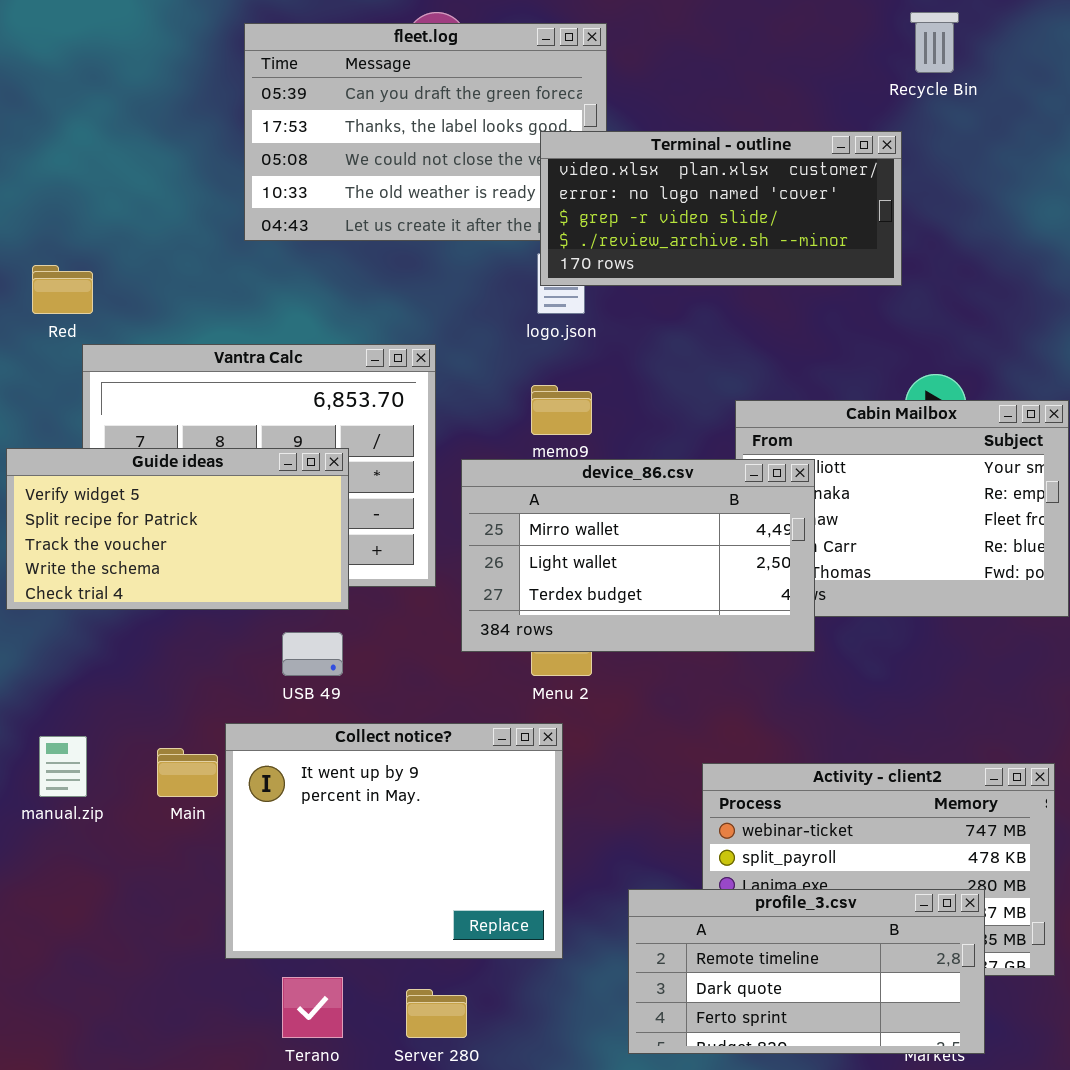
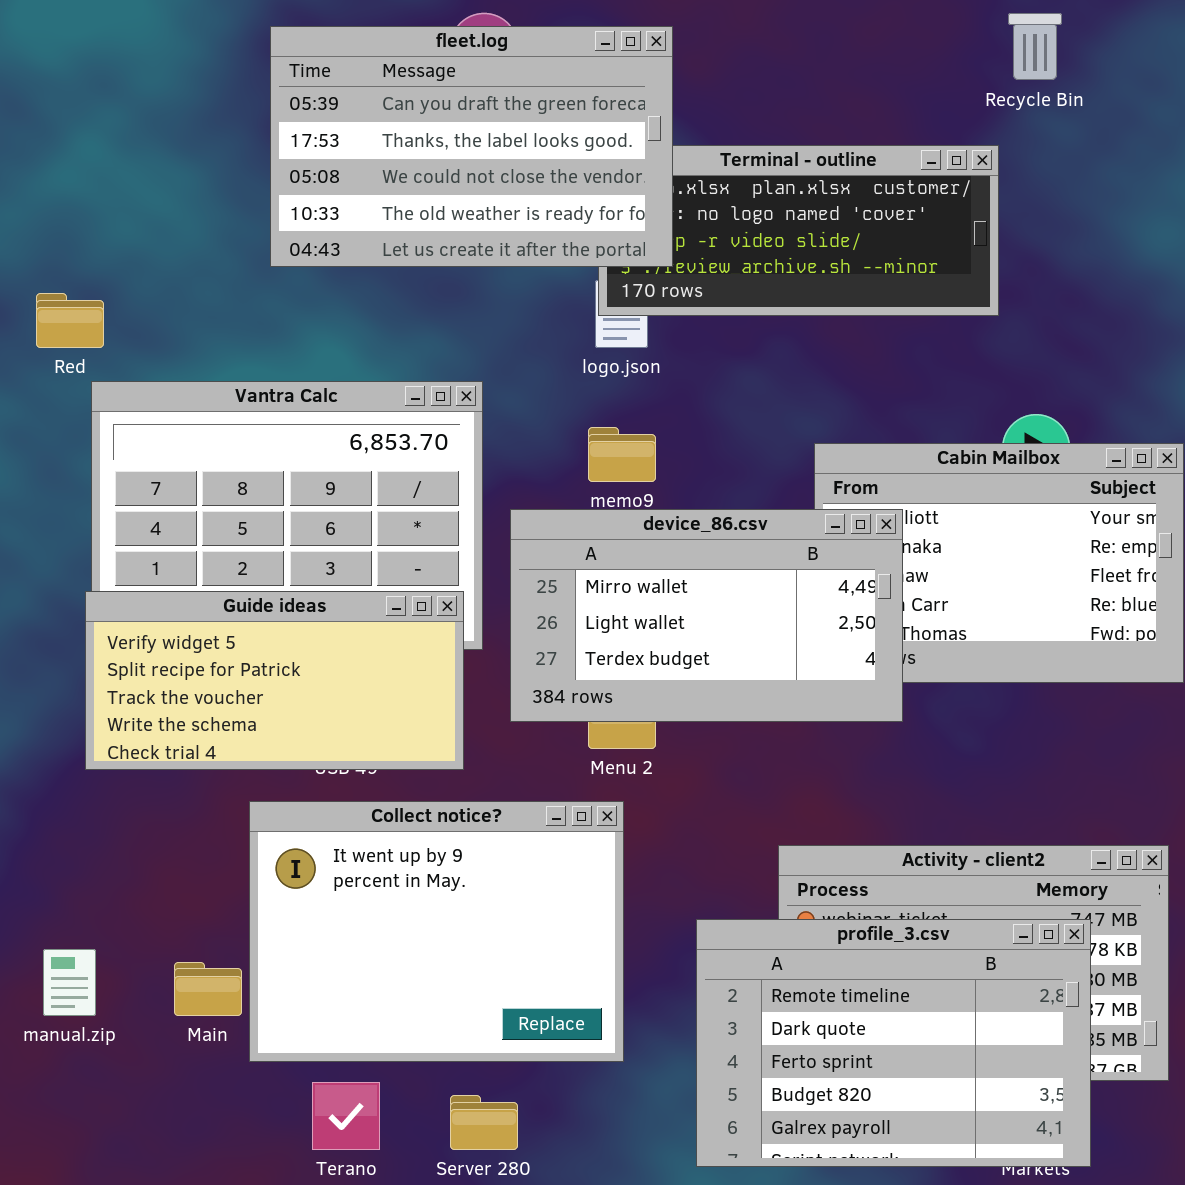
fleet.log: [244,23,607,241] -> [270,26,673,267], raised
Guide ideas: [6,448,349,610] -> [85,591,464,770], moved
manual.zip: [39,736,87,797] -> [43,949,96,1016], moved
Main: [157,748,218,797] -> [174,962,242,1016], moved
profile_3.csv: [628,889,985,1054] -> [696,919,1091,1167], resized

